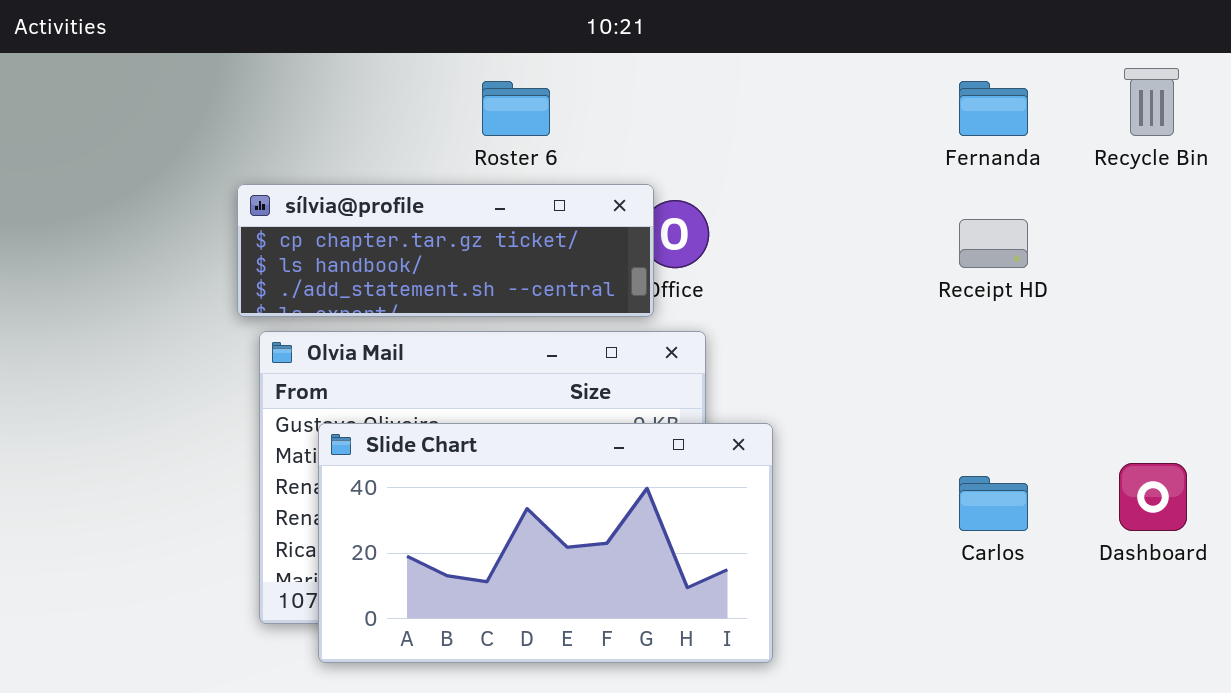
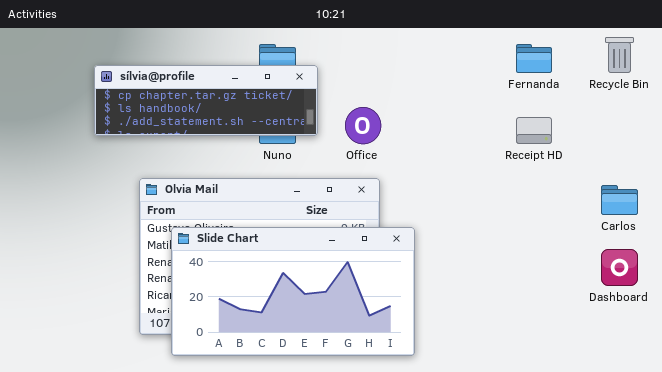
sílvia@profile: [237,184,654,317] -> [94,65,318,136], moved
Carlos: [959,476,1028,531] -> [601,185,638,215], moved

